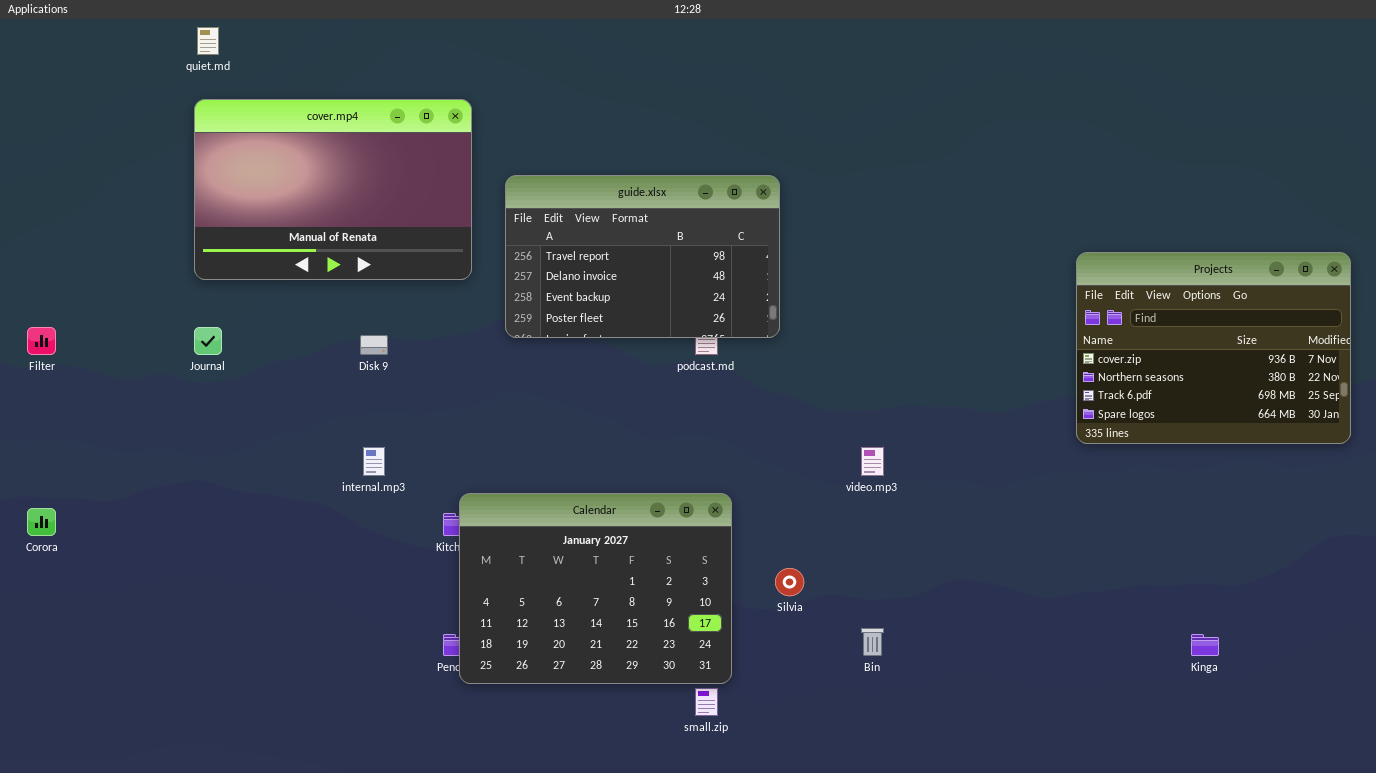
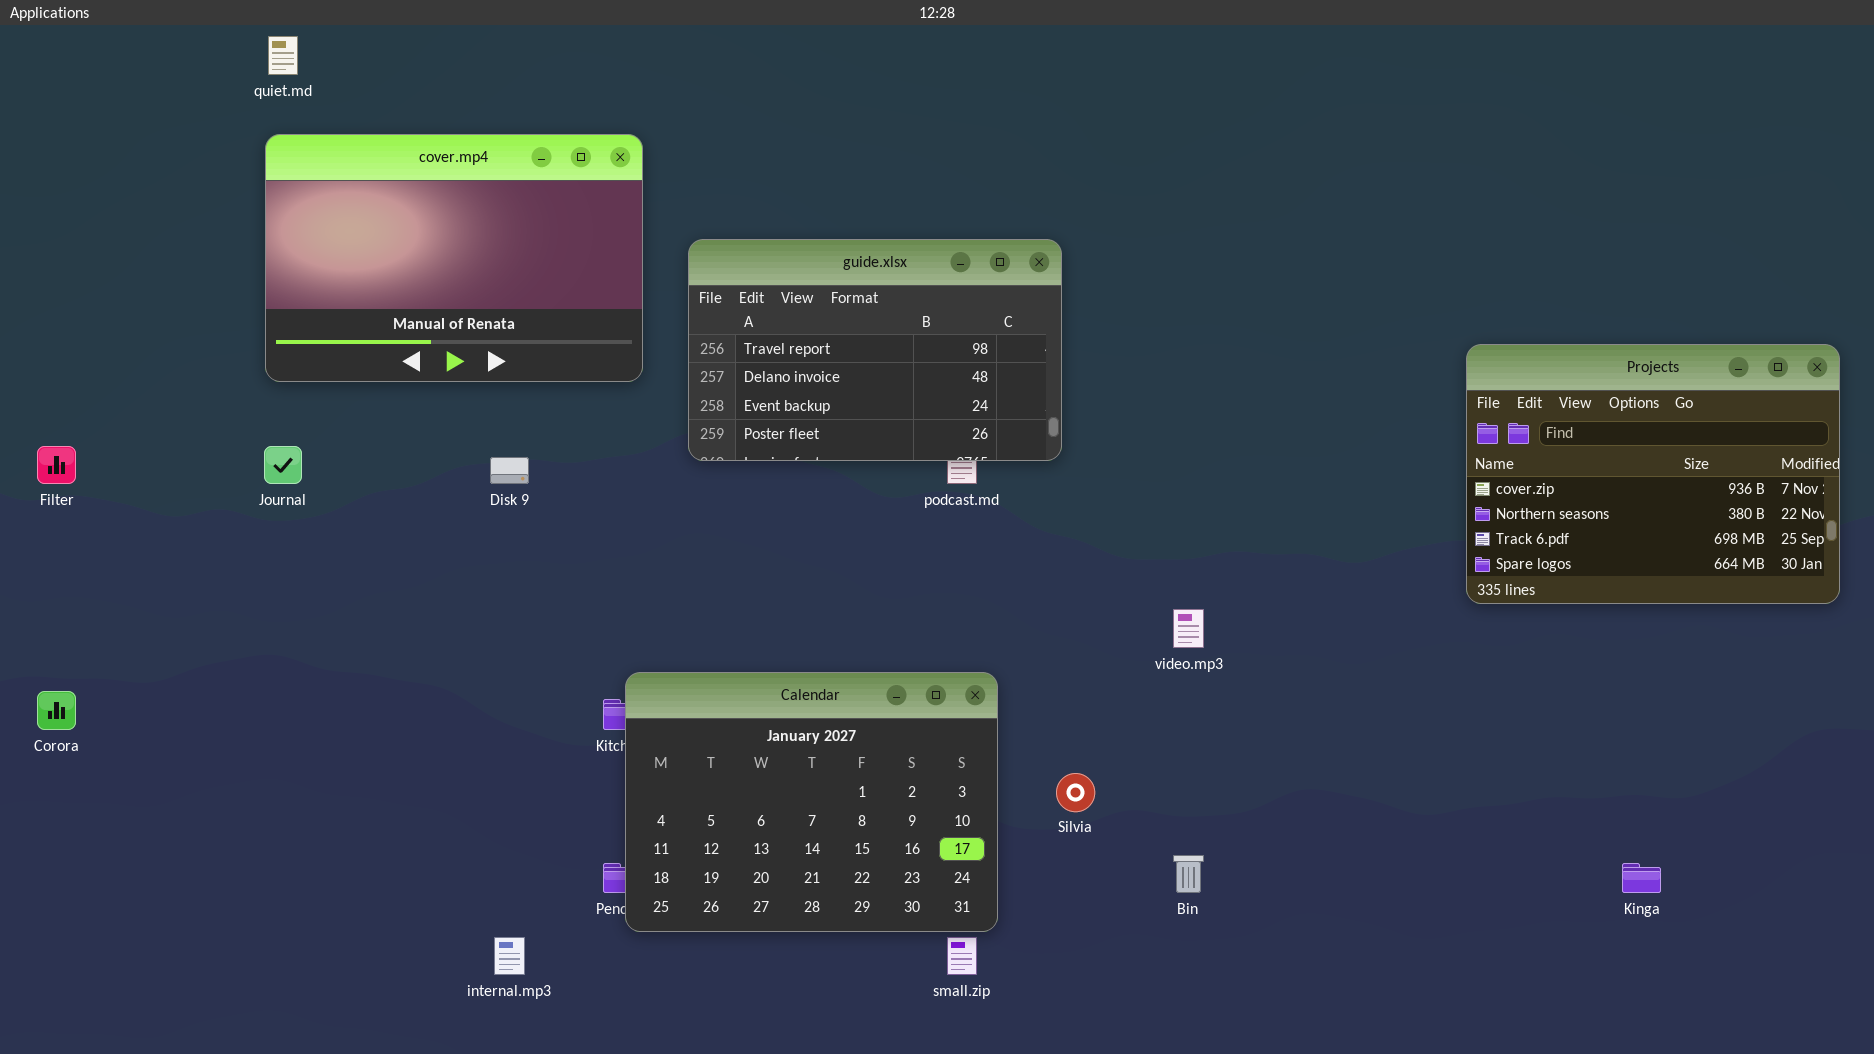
internal.mp3: [363,447,385,476] -> [494,937,525,975], moved

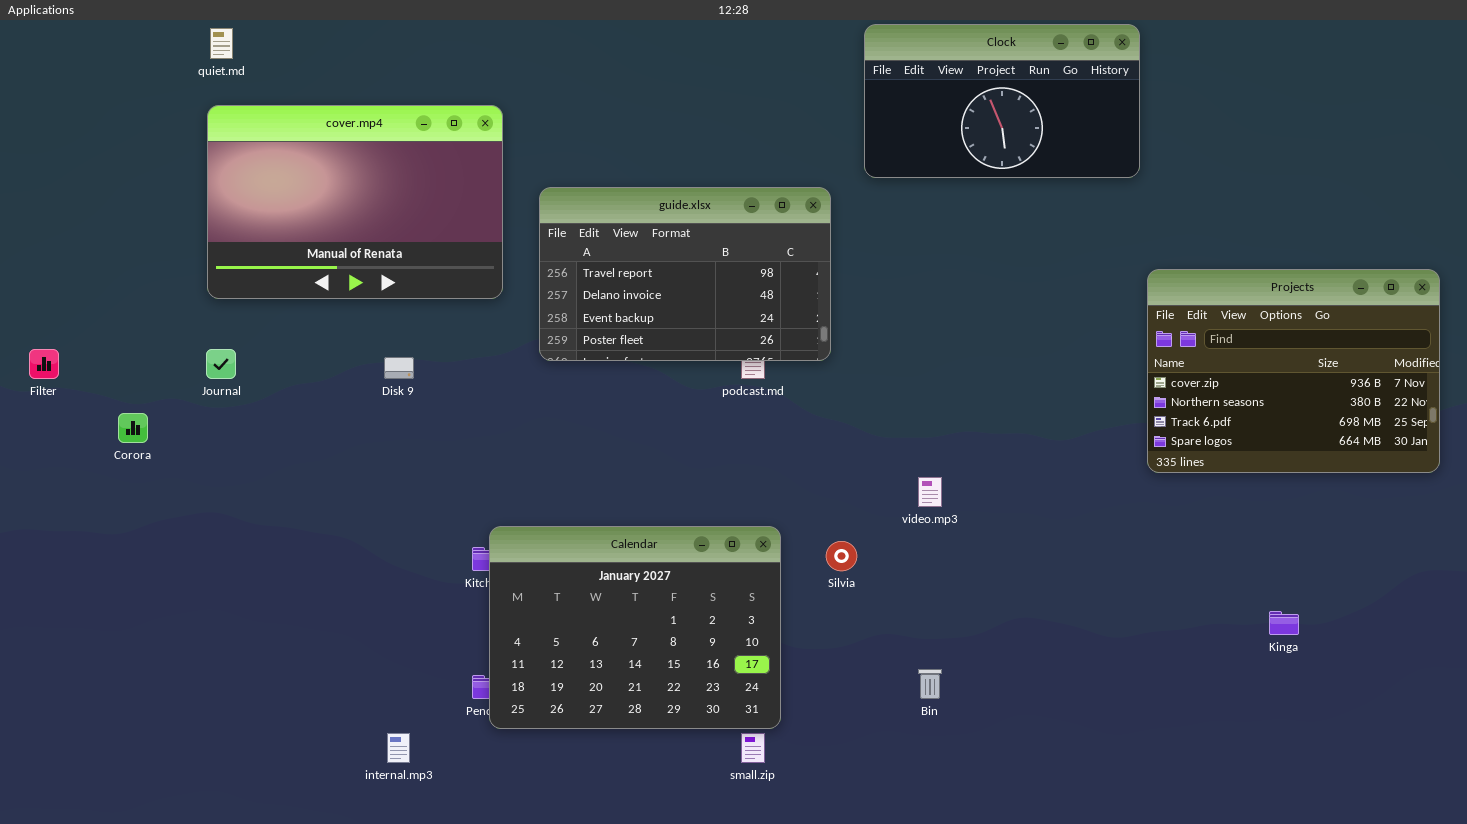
Clock: none -> [864,24,1140,178], opened
Corora: [37,691,76,730] -> [118,413,148,443], moved
Silvia: [1056,773,1095,812] -> [826,541,857,571], moved
Kinga: [1622,863,1661,893] -> [1269,611,1299,635], moved

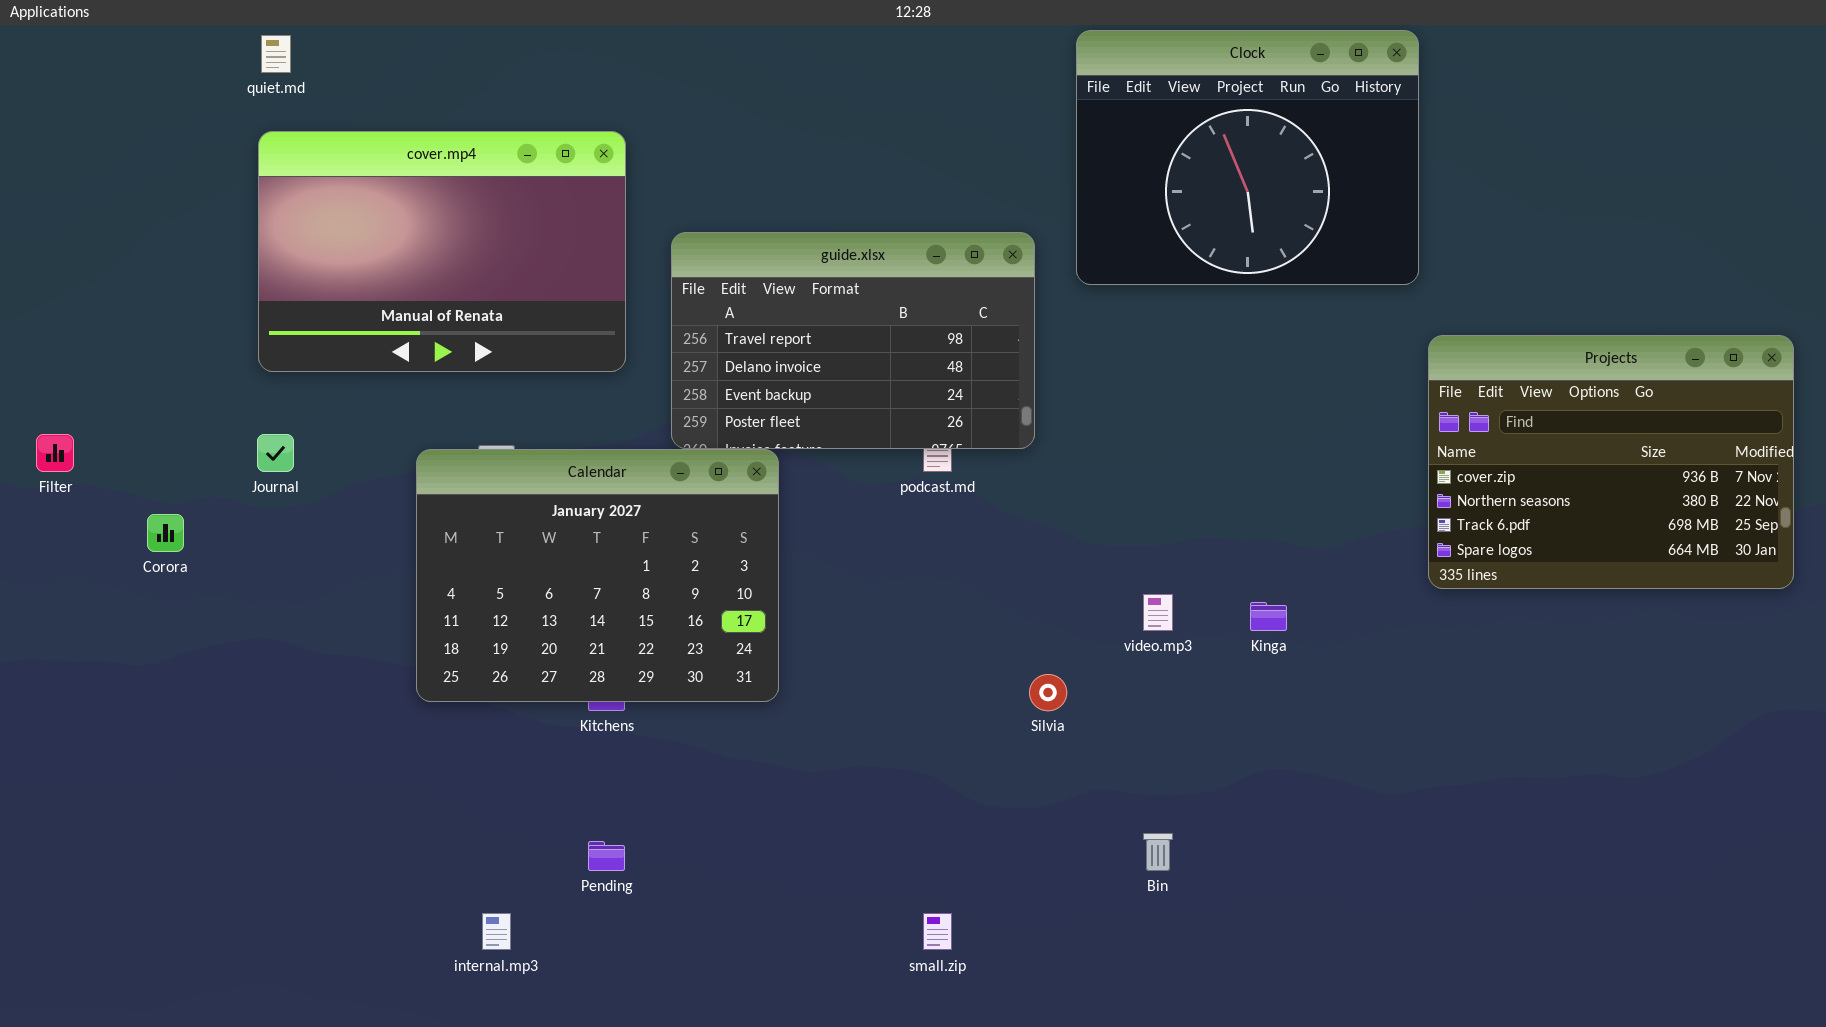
Clock: [864,24,1140,178] -> [1076,30,1419,285], resized
Calendar: [489,526,781,729] -> [416,449,779,702], moved
Kinga: [1269,611,1299,635] -> [1250,602,1287,631], moved

